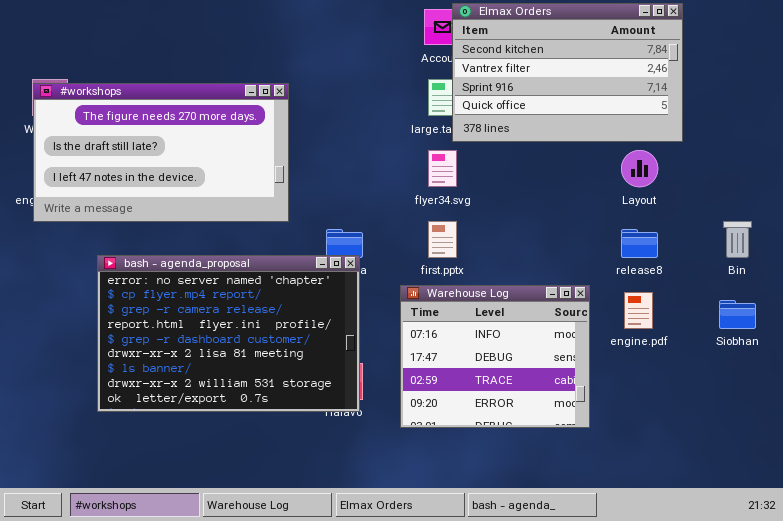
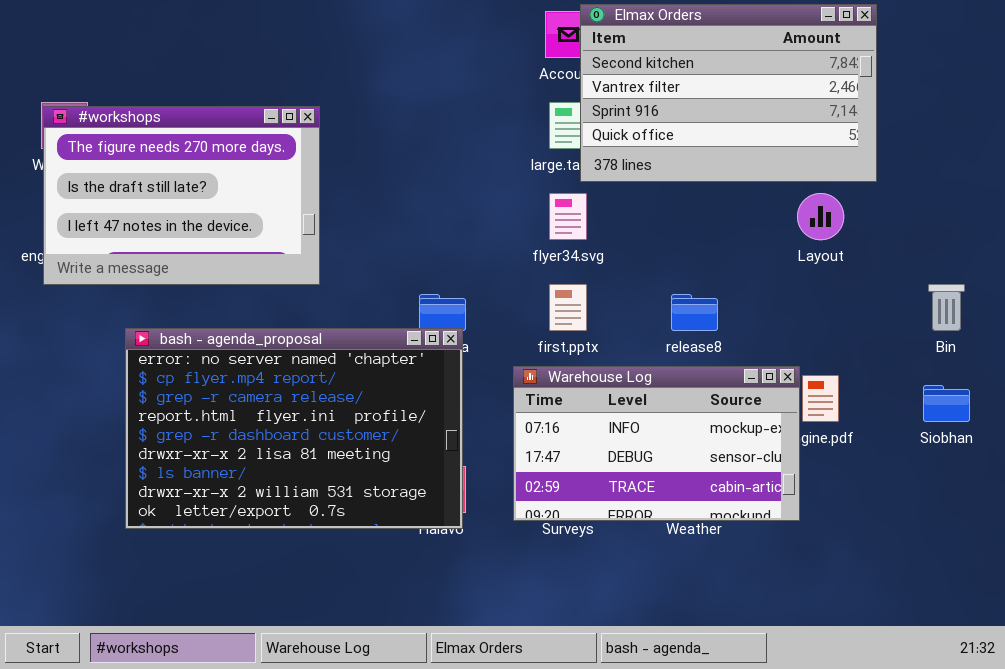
#workshops: [33,83,289,222] -> [43,106,320,285], resized
release8: [621,229,658,258] -> [671,294,718,331], moved
Warehouse Log: [400,285,590,428] -> [513,366,800,521], resized

